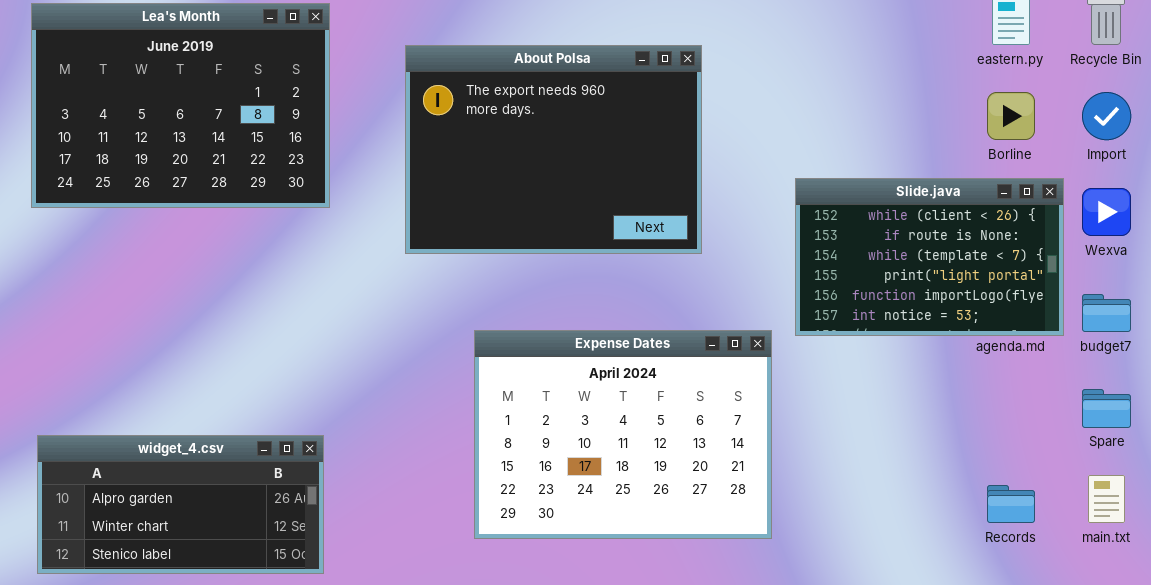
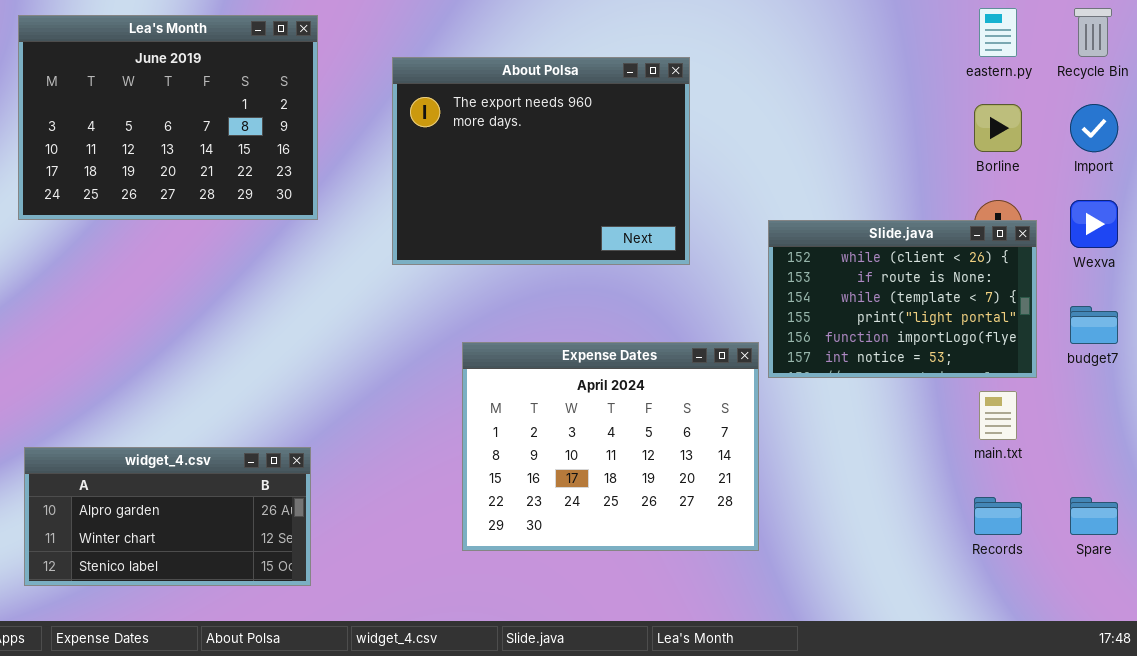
Slide.java: [795,178,1064,336] -> [768,220,1037,378], moved
Spare: [1082,389,1131,428] -> [1070,497,1118,535], moved
main.txt: [1088,475,1125,523] -> [979,391,1017,440], moved

